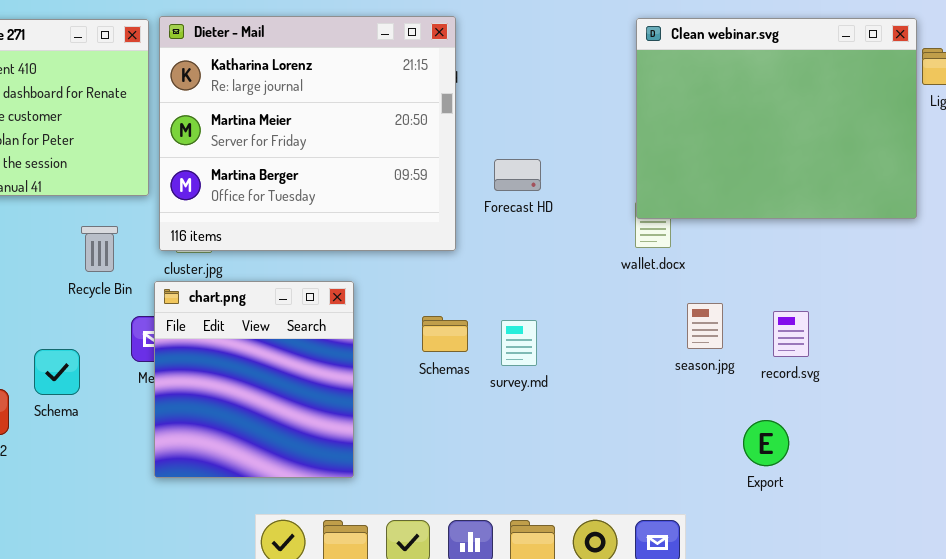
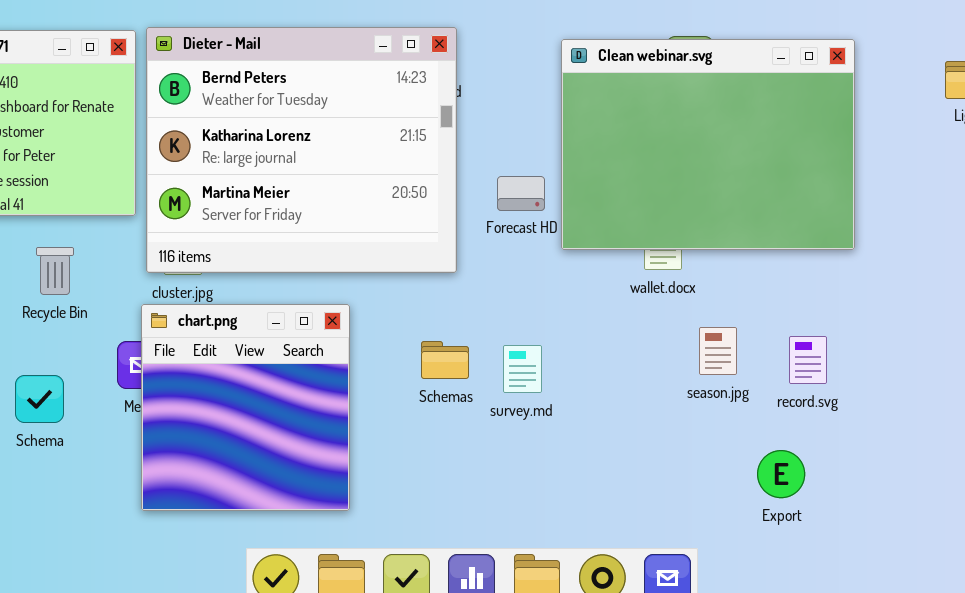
Dieter - Mail: [159,16,456,251] -> [146,27,457,273], scrolled up 1 row
Clean webinar.svg: [636,18,917,219] -> [561,39,855,250], moved
Recycle Bin: [81,226,118,272] -> [36,247,74,295], moved

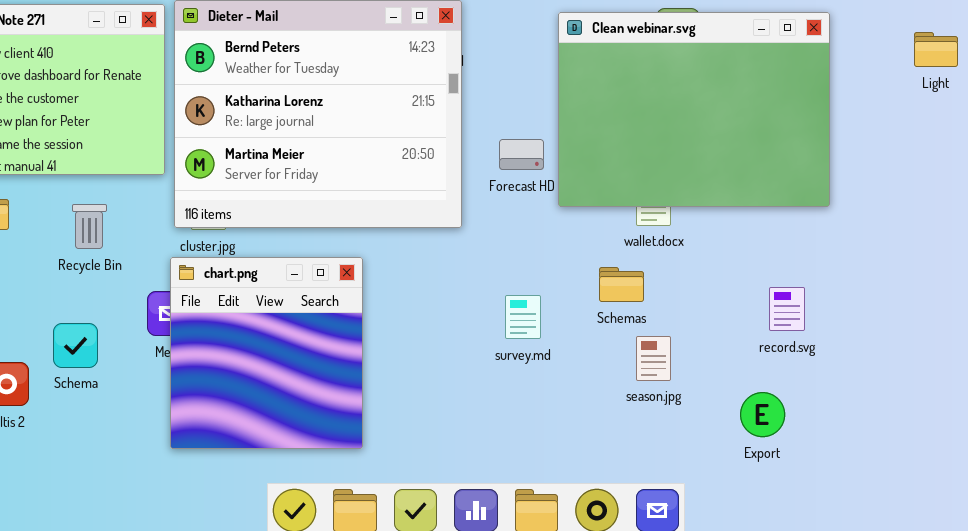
season.jpg: [699,327,737,375] -> [636,336,671,381], moved
Schemas: [421,341,469,379] -> [599,267,644,302], moved

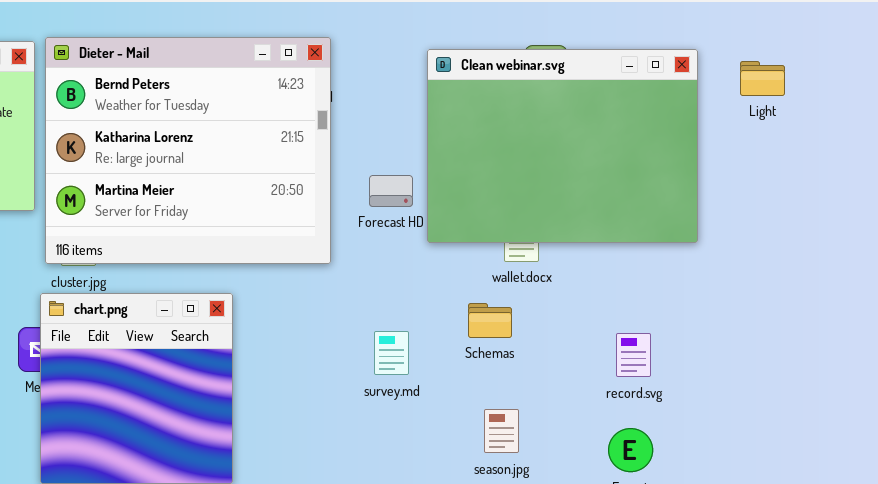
Light: [914,32,958,67] -> [740,61,785,96], moved
record.svg: [769,287,805,331] -> [616,333,651,377], moved
season.jpg: [636,336,671,381] -> [484,409,519,453], moved

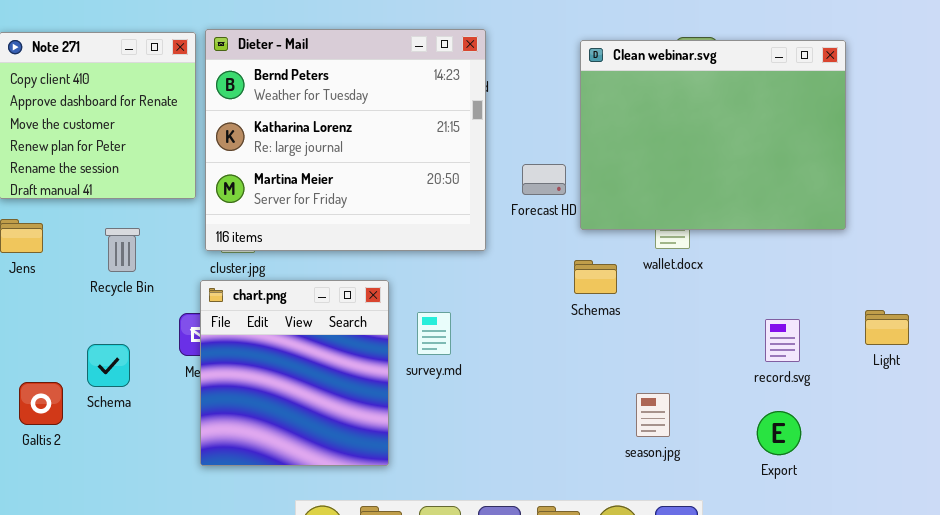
Light: [740,61,785,96] -> [865,310,909,345], moved
Schemas: [468,303,512,338] -> [574,260,617,294], moved
survey.md: [374,331,409,375] -> [417,312,451,355], moved

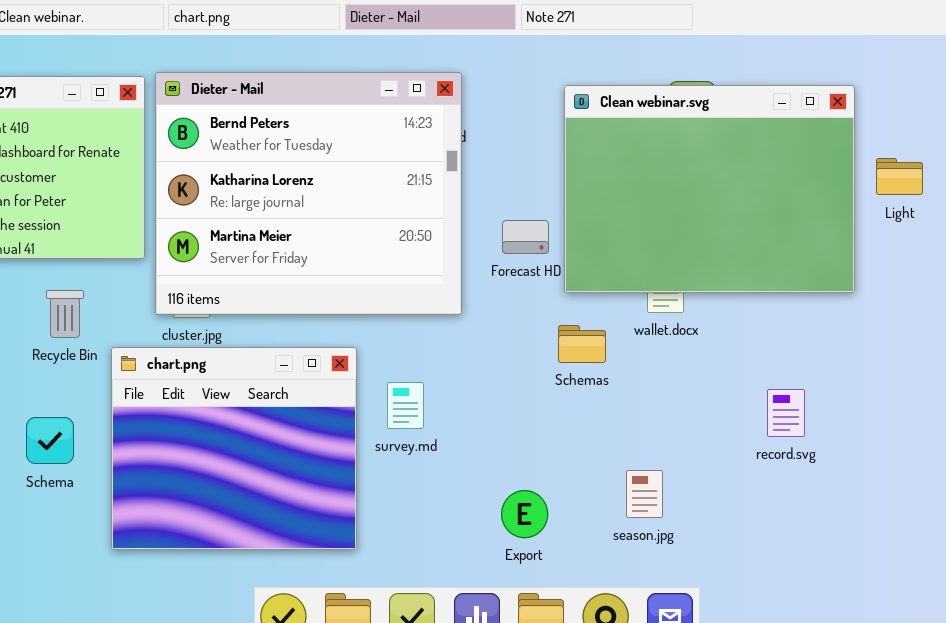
chart.png: [200,280,389,466] -> [111,347,357,550], resized
Light: [865,310,909,345] -> [876,158,923,195], moved
Export: [757,411,801,455] -> [501,490,548,538], moved

